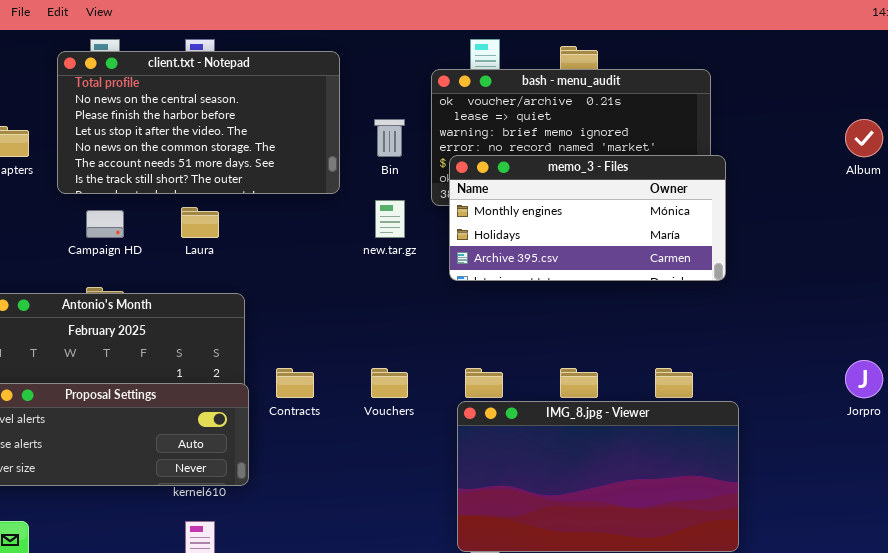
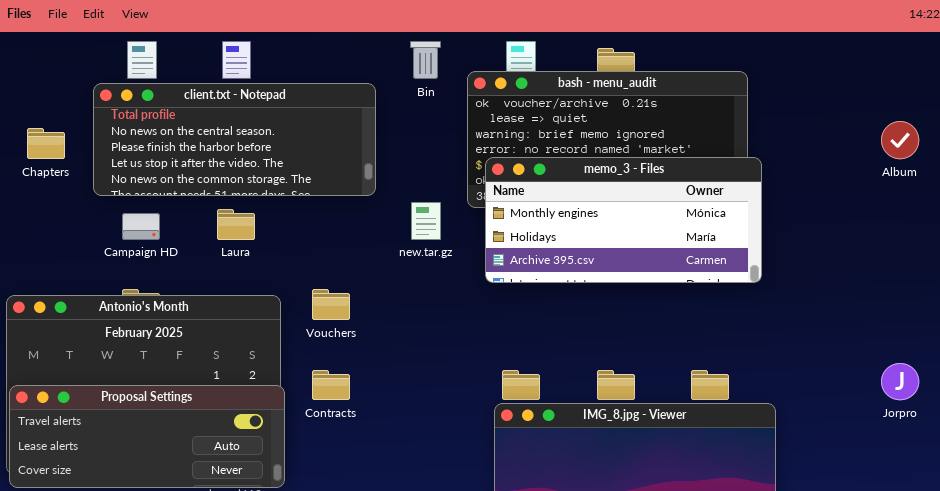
client.txt - Notepad: [57,51,340,194] -> [93,83,376,196], resized
Bin: [374,119,405,157] -> [410,41,441,79], moved
Vouchers: [371,368,408,398] -> [312,289,350,320], moved

